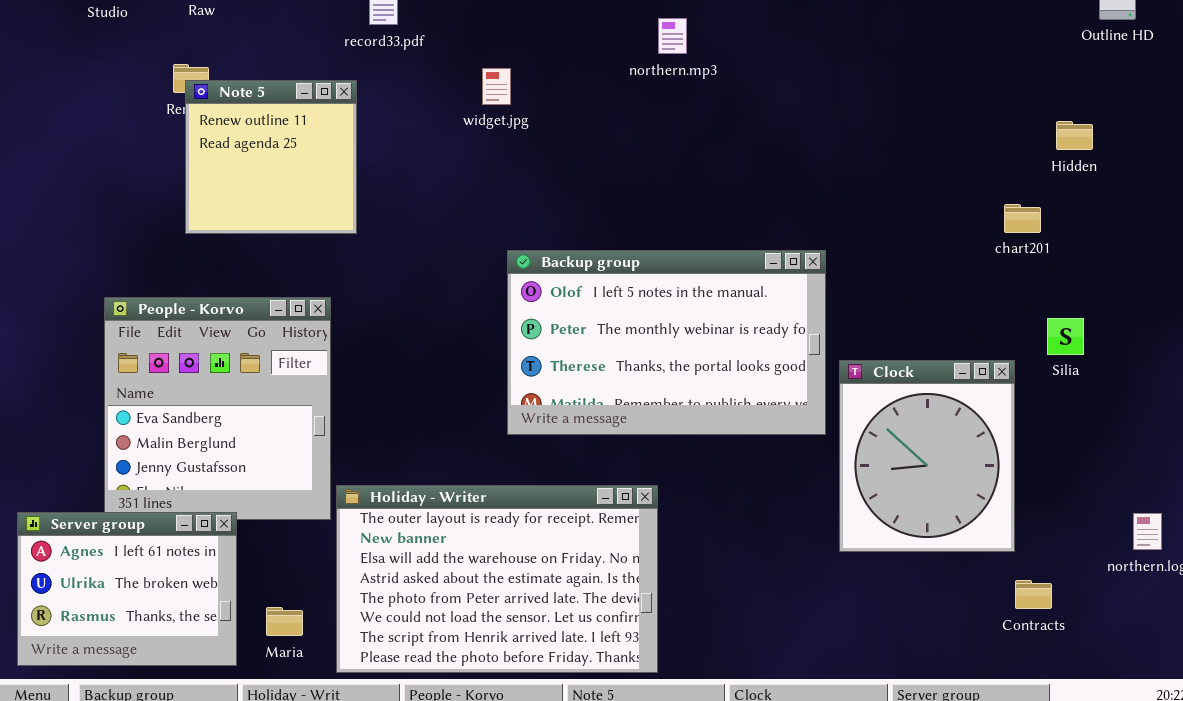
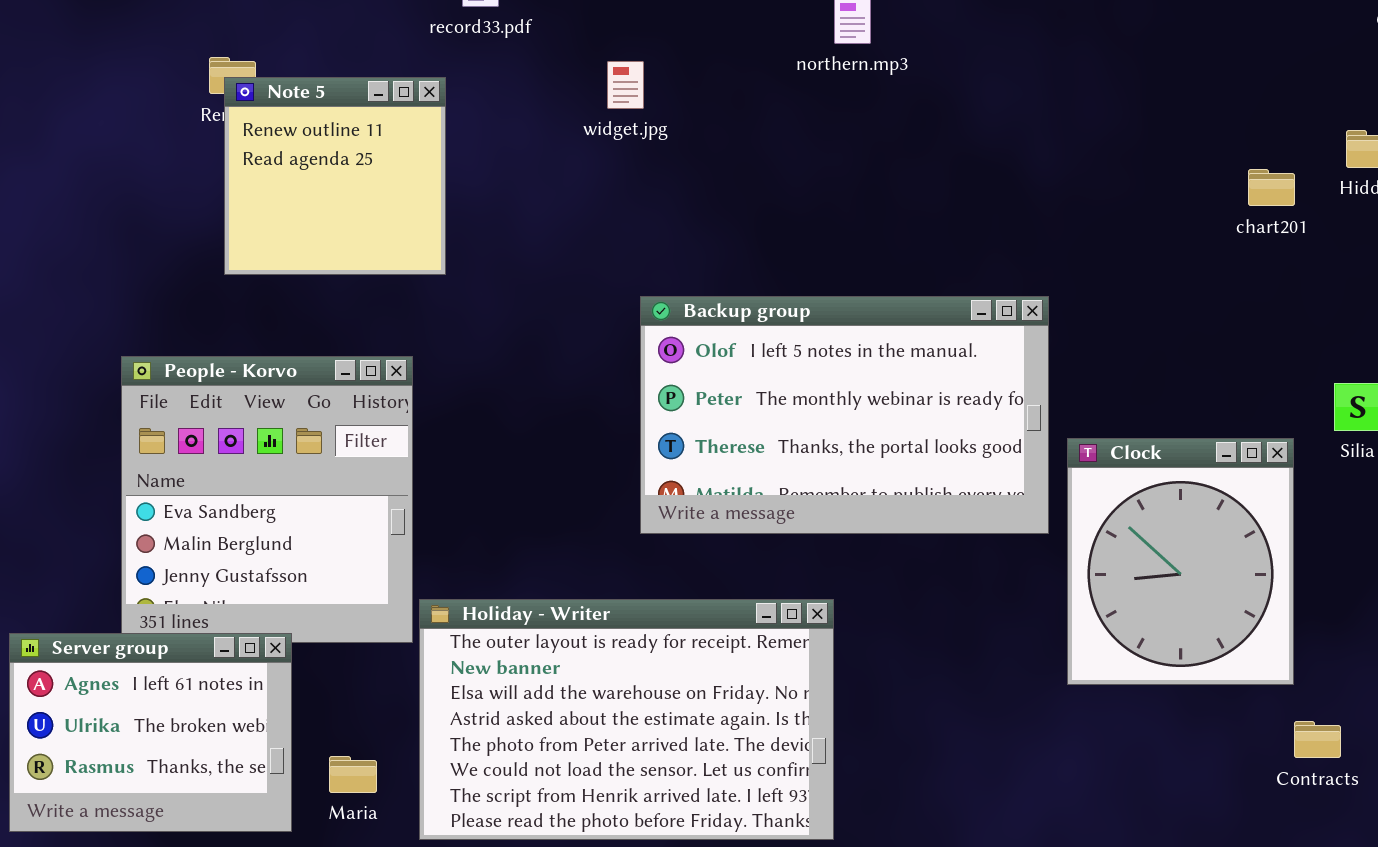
chart201: [1004,204,1041,233] -> [1248,169,1295,206], moved

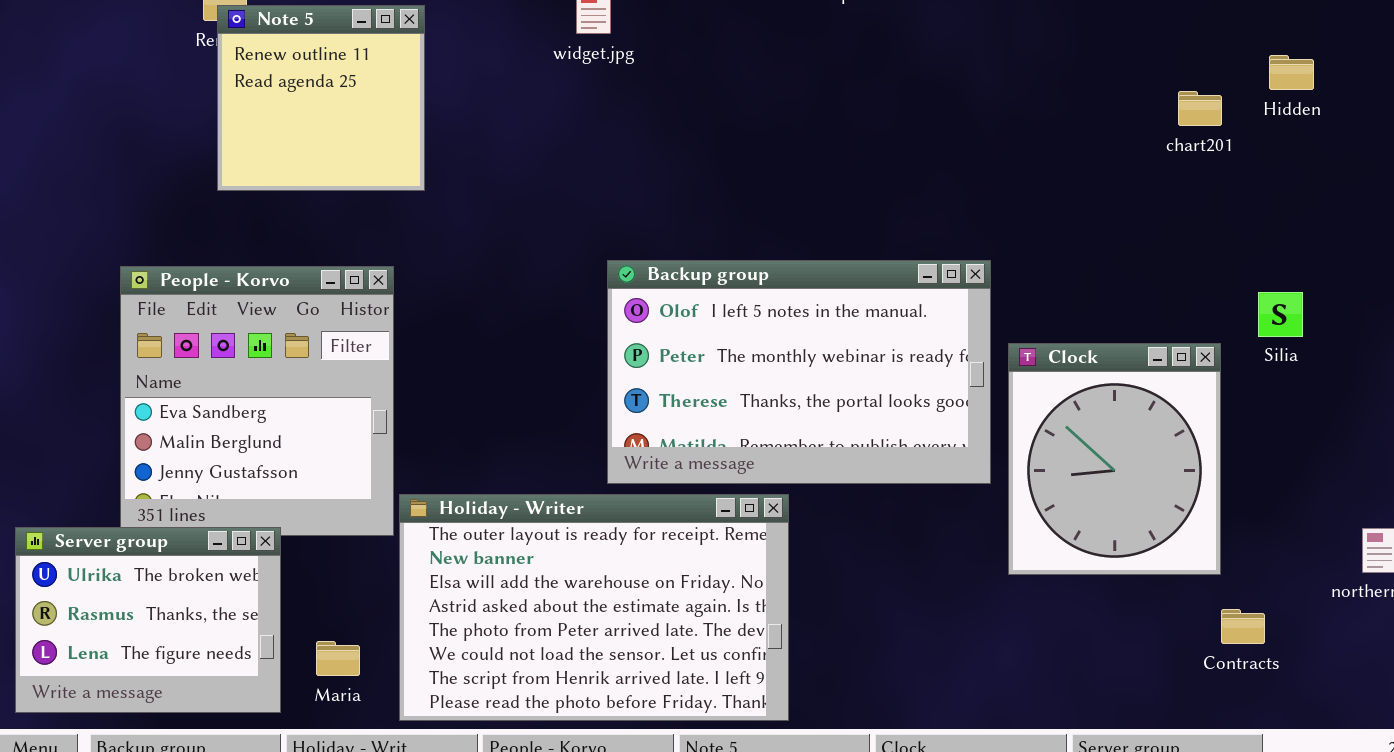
Backup group: [640,296,1049,534] -> [607,260,991,484], moved
Server group: [9,633,292,832] -> [15,527,281,713], scrolled down 1 row

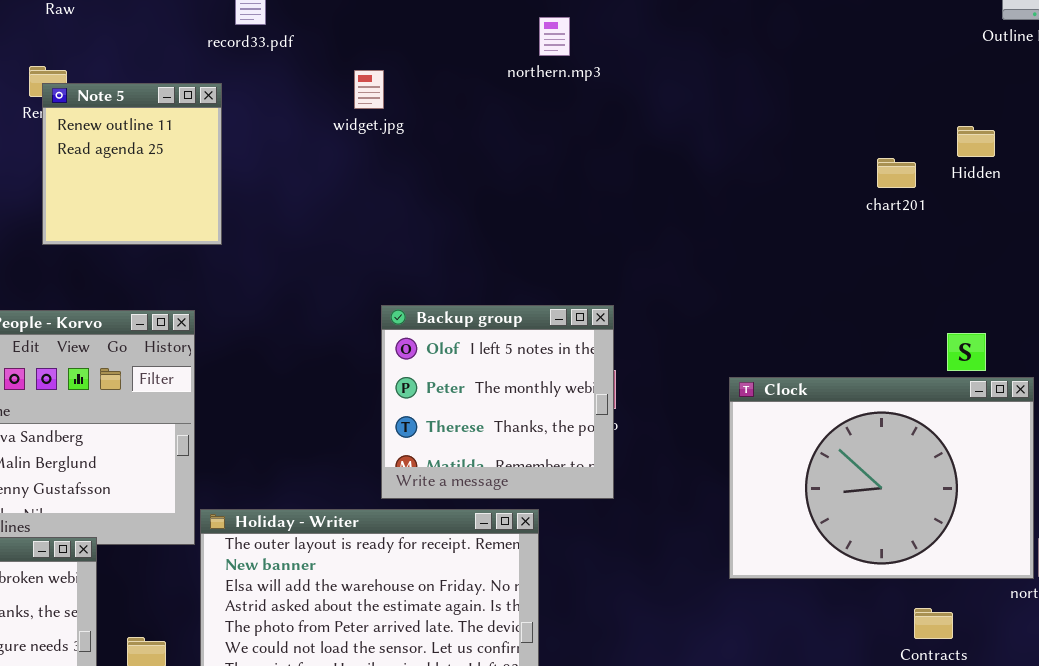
Backup group: [607,260,991,484] -> [381,305,614,499], resized
Clock: [1008,343,1221,575] -> [729,377,1034,579], resized

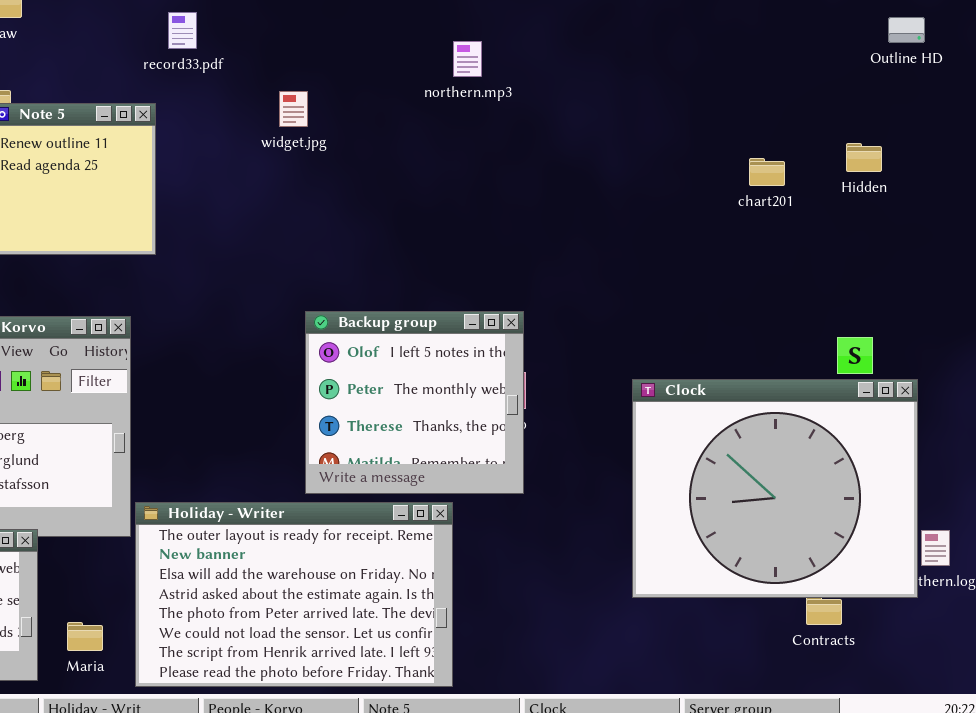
chart201: [877,158,916,188] -> [749,158,785,186], moved
Clock: [729,377,1034,579] -> [632,379,918,598], resized

